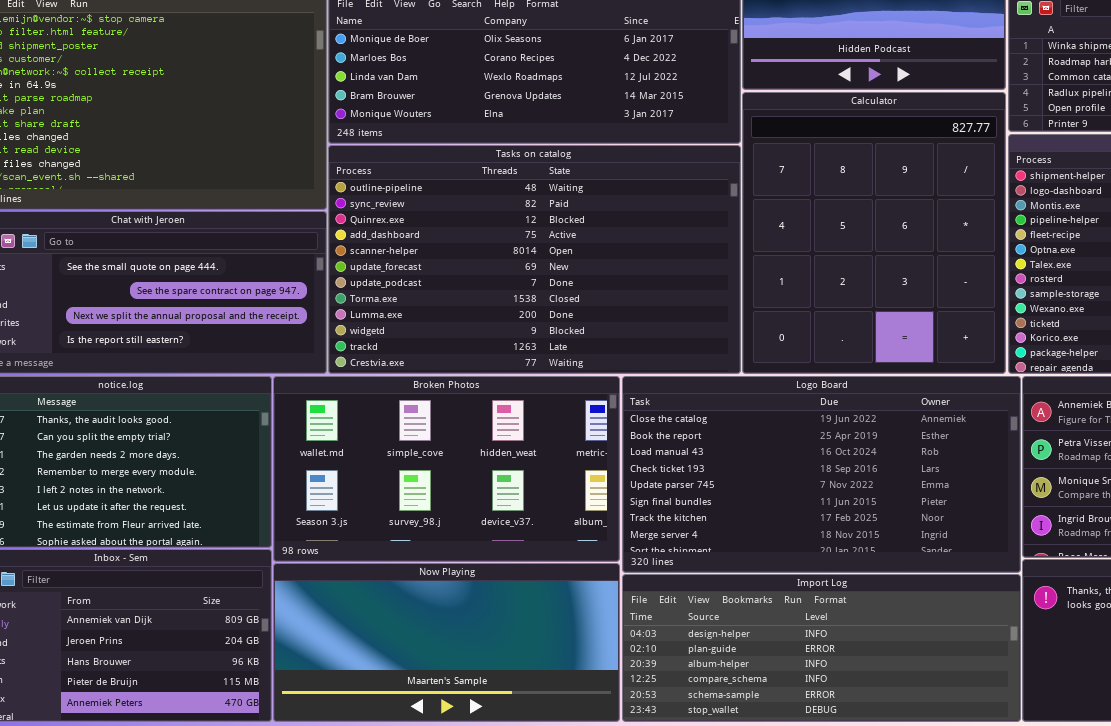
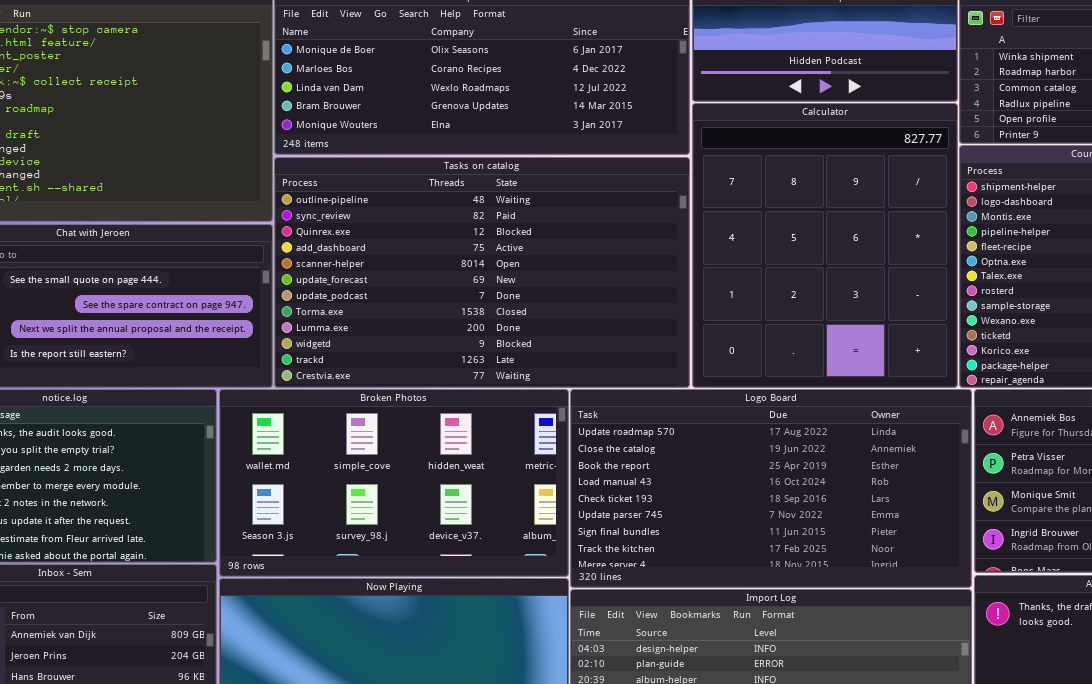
Logo Board: [622,376,1021,573] -> [570,389,972,588], scrolled up 1 row

